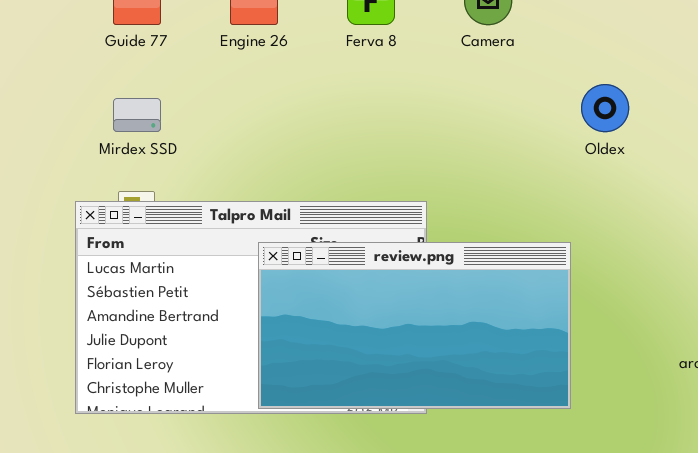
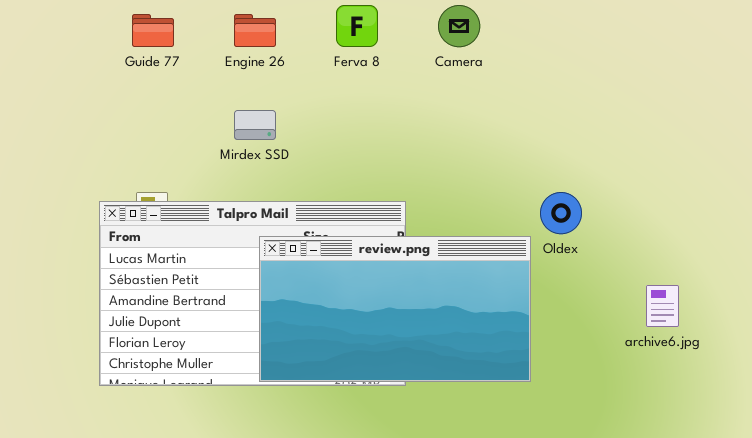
Oldex: [581,84,629,132] -> [540,192,582,234], moved
Mirdex SSD: [113,98,161,132] -> [234,110,276,140], moved

